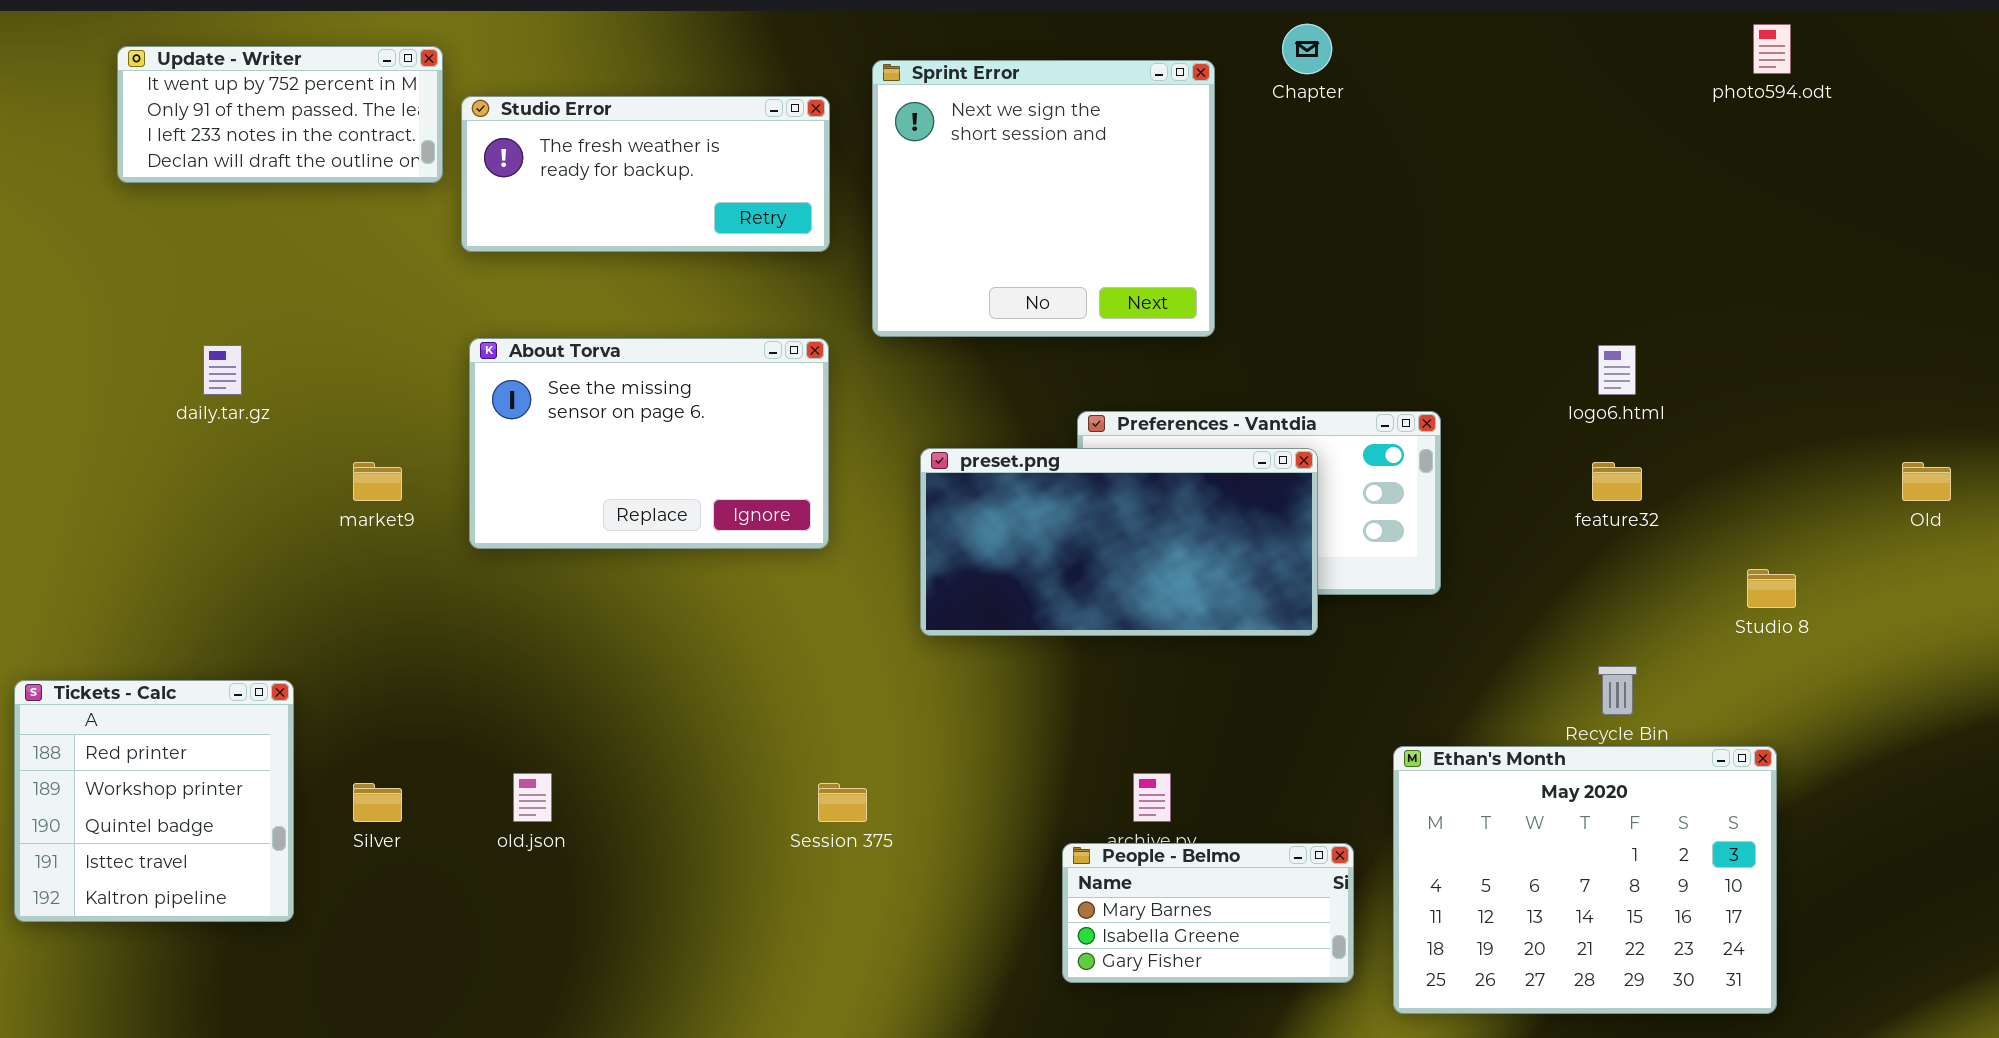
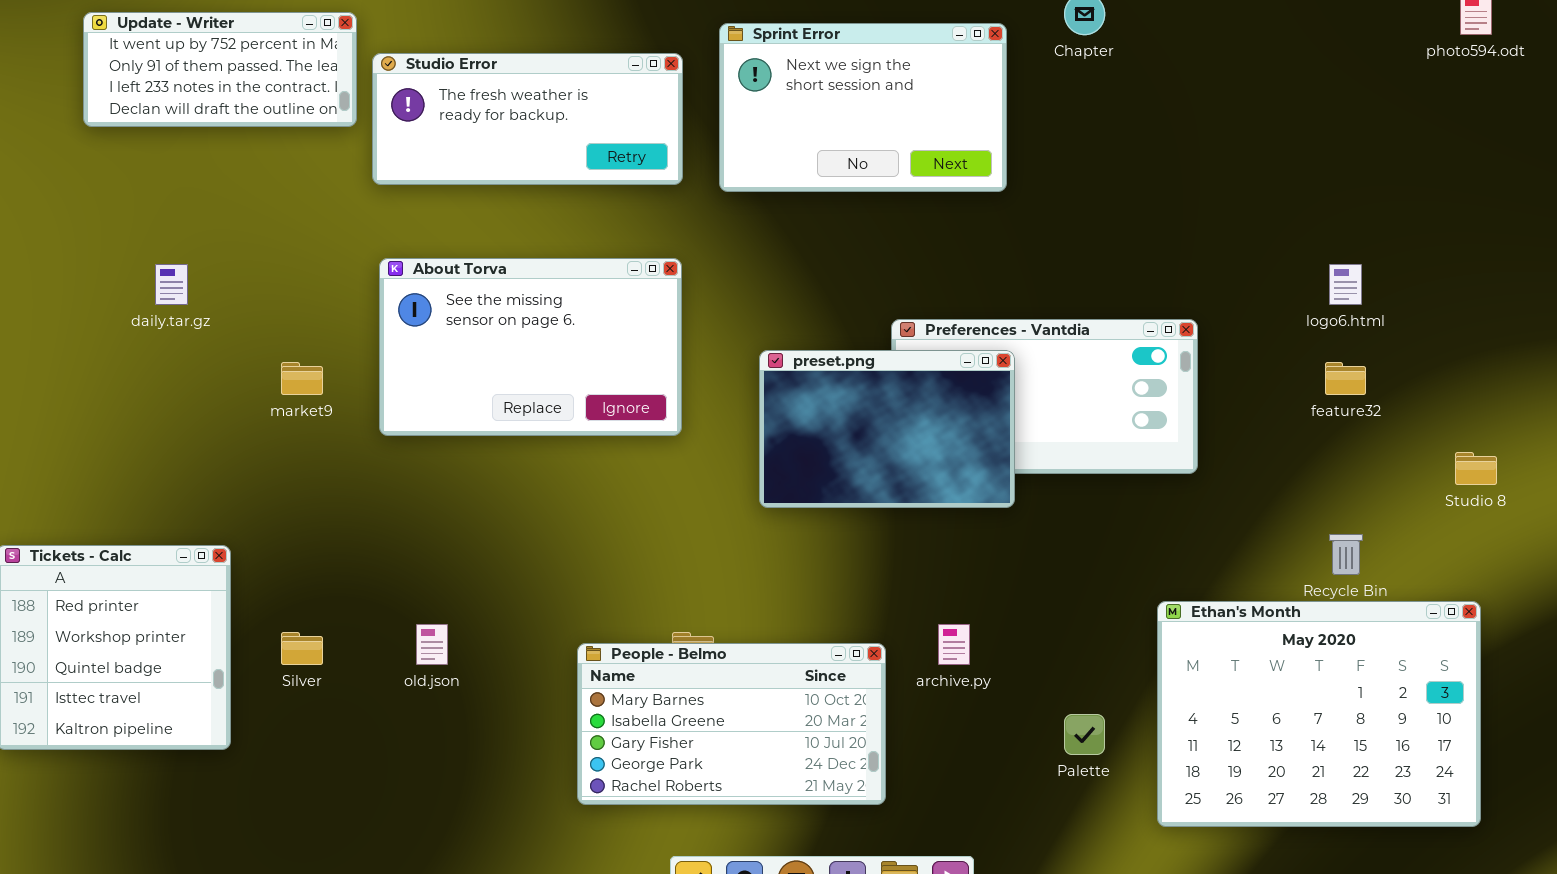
Sprint Error: [872,60,1215,337] -> [719,23,1007,192], resized
preset.png: [920,448,1318,636] -> [759,350,1015,508], resized
People - Belmo: [1062,843,1354,983] -> [577,643,886,805], moved, resized

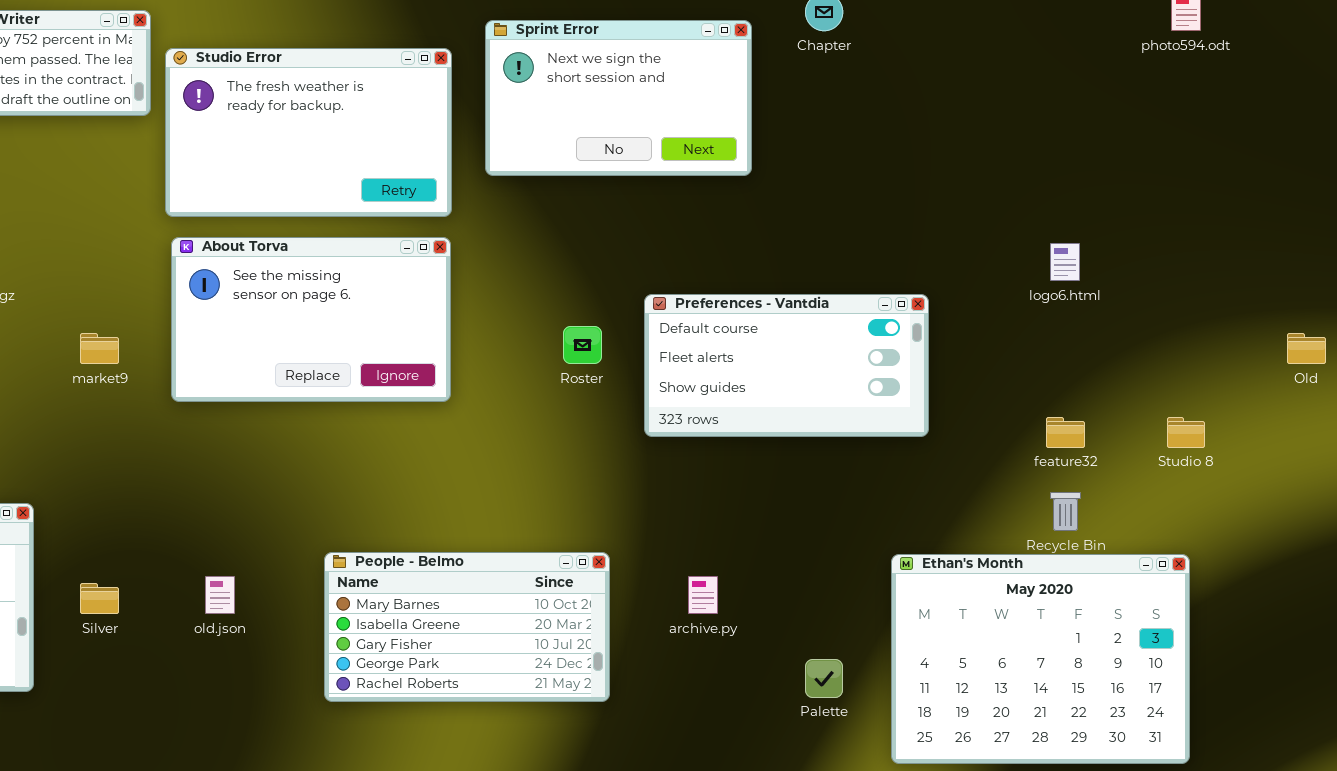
Studio Error: [372,53,683,185] -> [165,48,452,217], resized
preset.png: [759,350,1015,508] -> none, closed
feature32: [1325,362,1366,395] -> [1046,417,1085,448], moved
People - Belmo: [577,643,886,805] -> [324,552,610,702], moved

